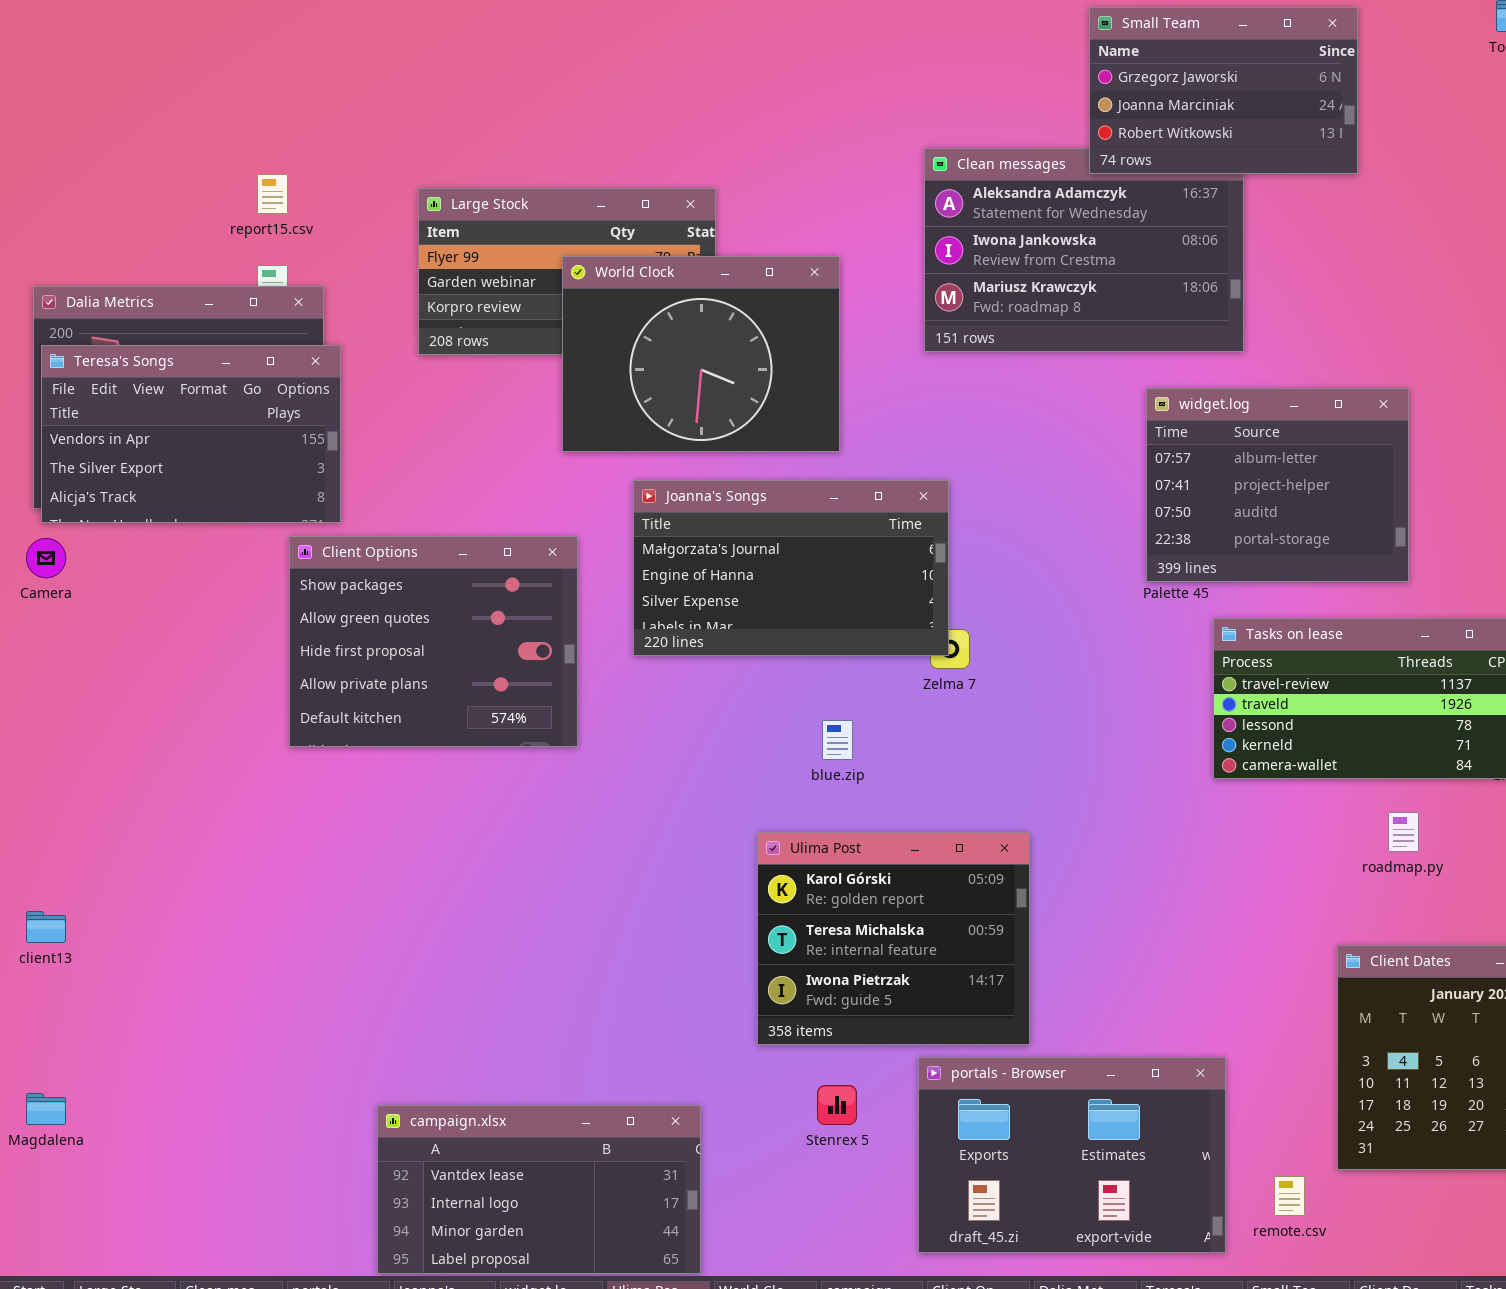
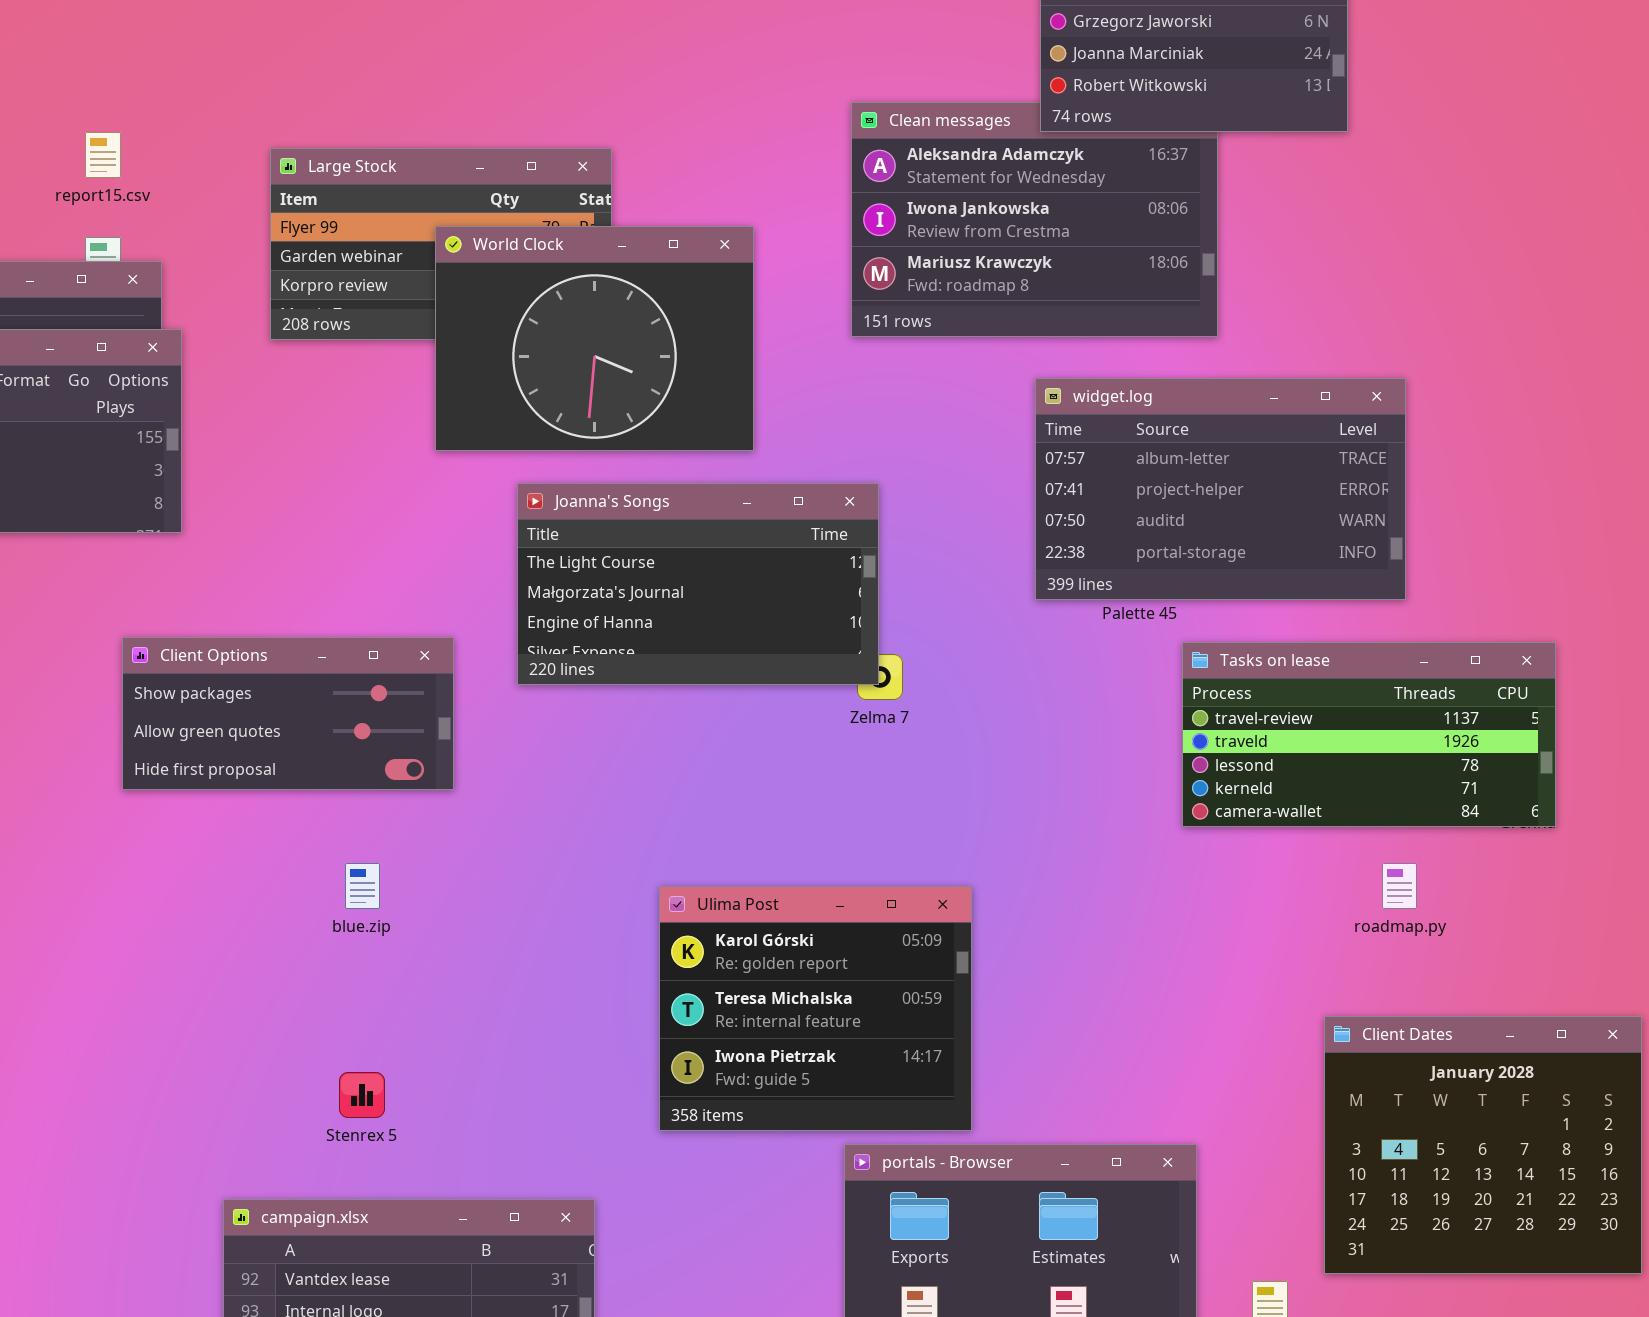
widget.log: [1146,388,1409,582] -> [1035,378,1406,600], resized
Joanna's Songs: [633,480,949,656] -> [517,483,879,685], scrolled up 1 row
Client Options: [289,536,578,747] -> [122,637,454,790], resized
blue.zip: [822,720,853,760] -> [345,863,380,909], moved
Stenrex 5: [817,1085,857,1125] -> [339,1072,385,1118], moved

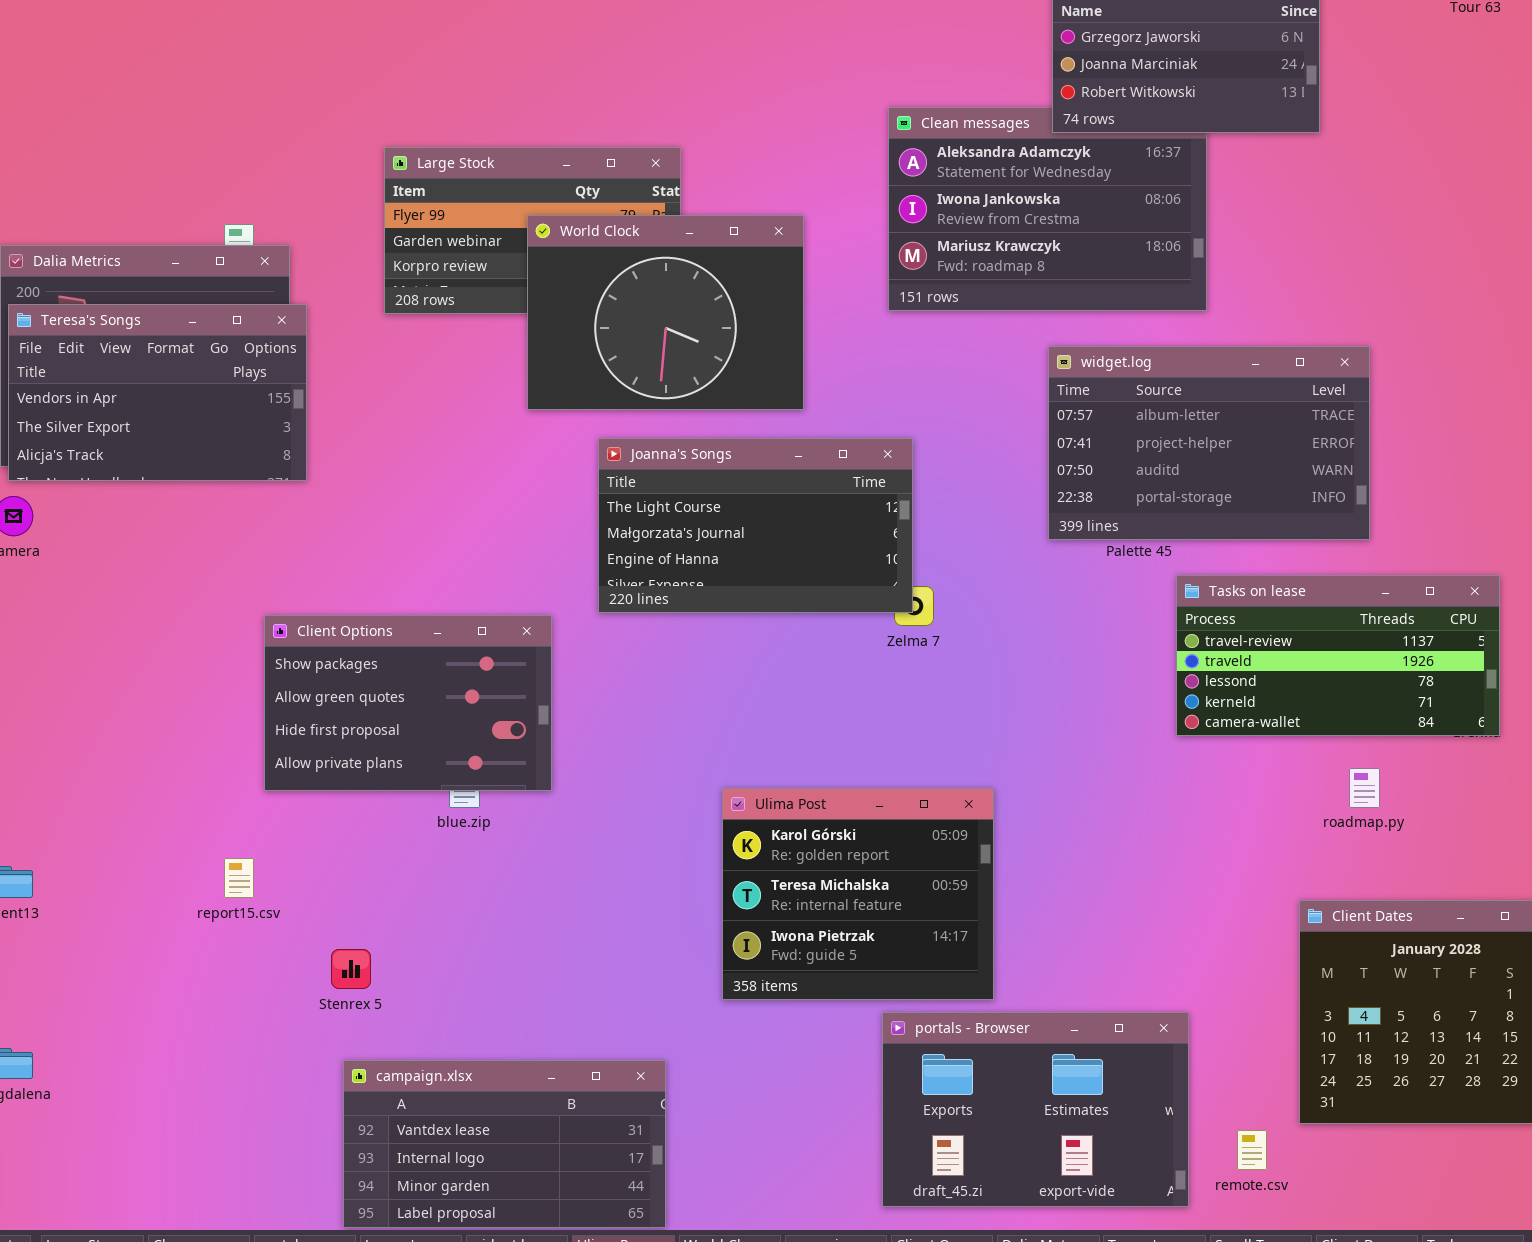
report15.csv: [85,132,121,178] -> [224,858,254,898], moved
Client Options: [122,637,454,790] -> [264,615,552,791], moved, resized
Stenrex 5: [339,1072,385,1118] -> [331,949,371,989], moved

